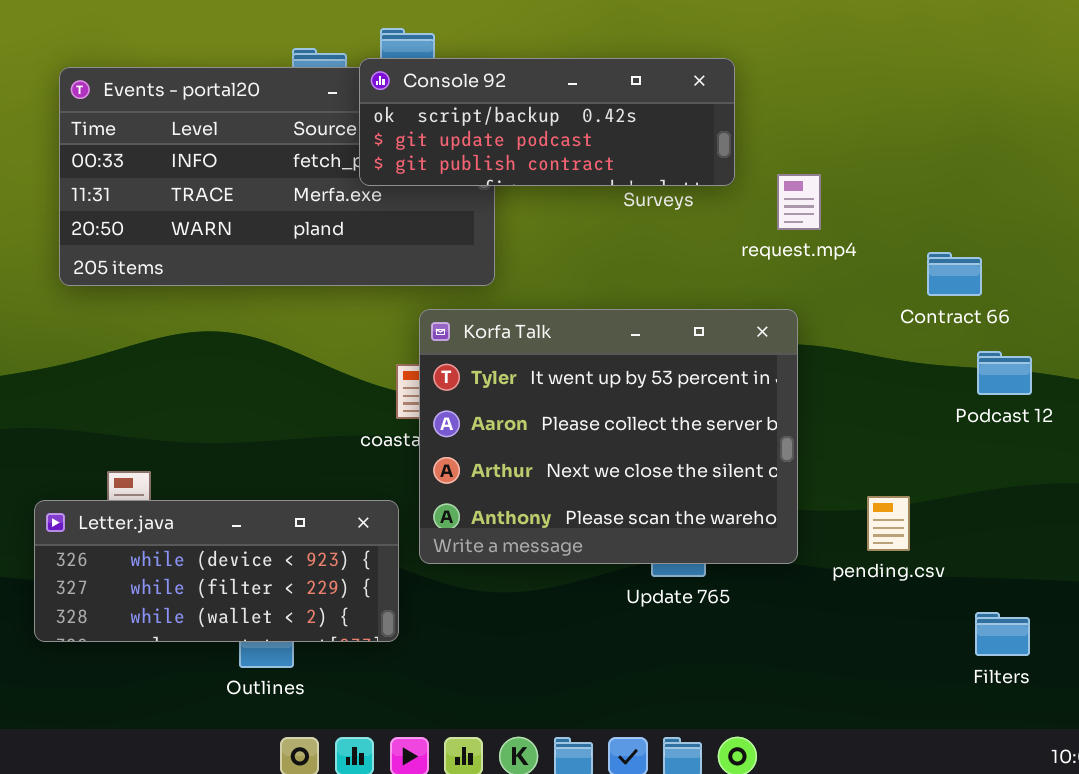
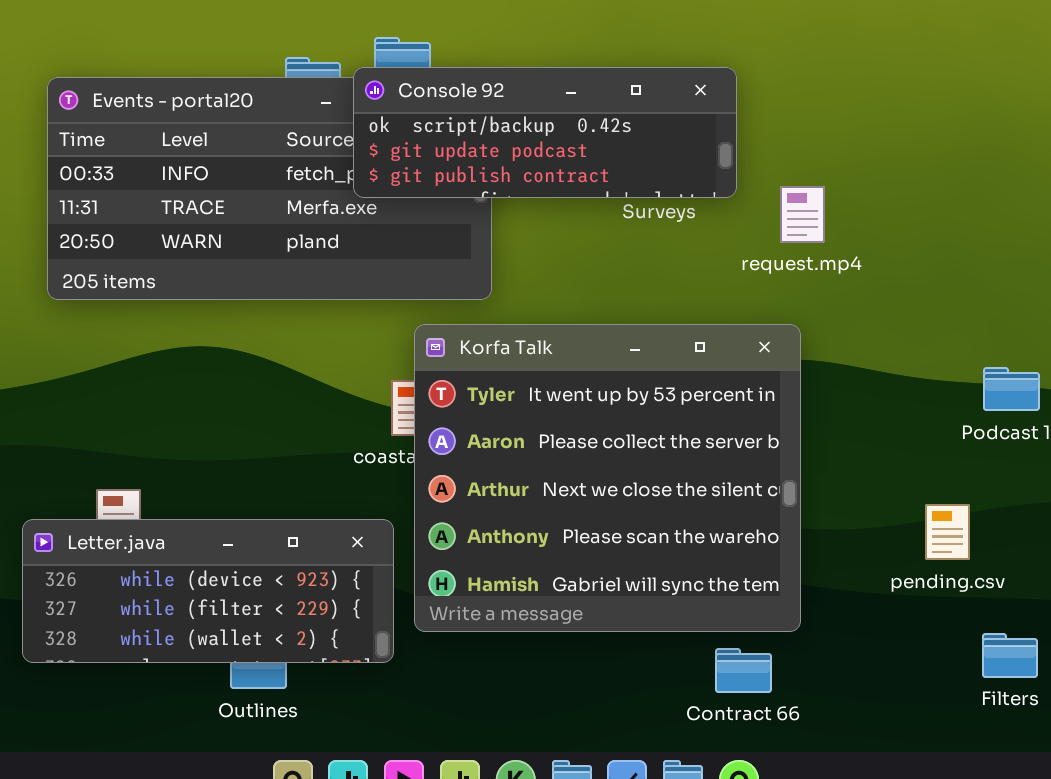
Contract 66: [927,252,982,296] -> [715,648,772,693], moved
Korfa Talk: [419,309,798,564] -> [414,324,801,632], resized
pending.csv: [867,496,910,551] -> [925,504,970,560], moved

